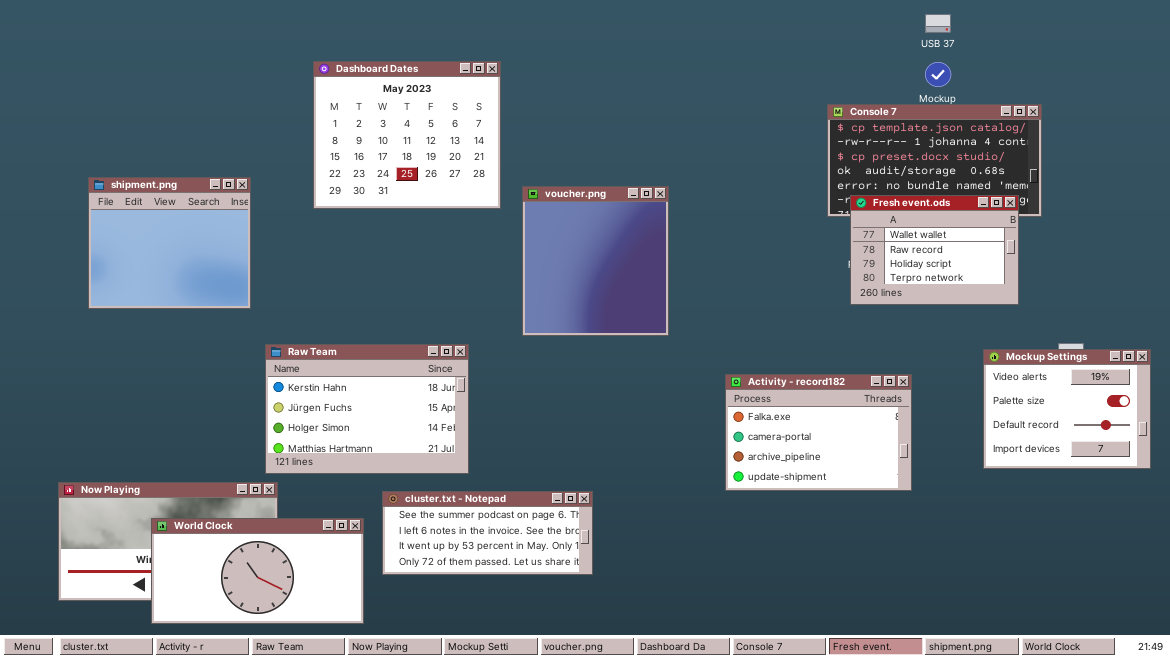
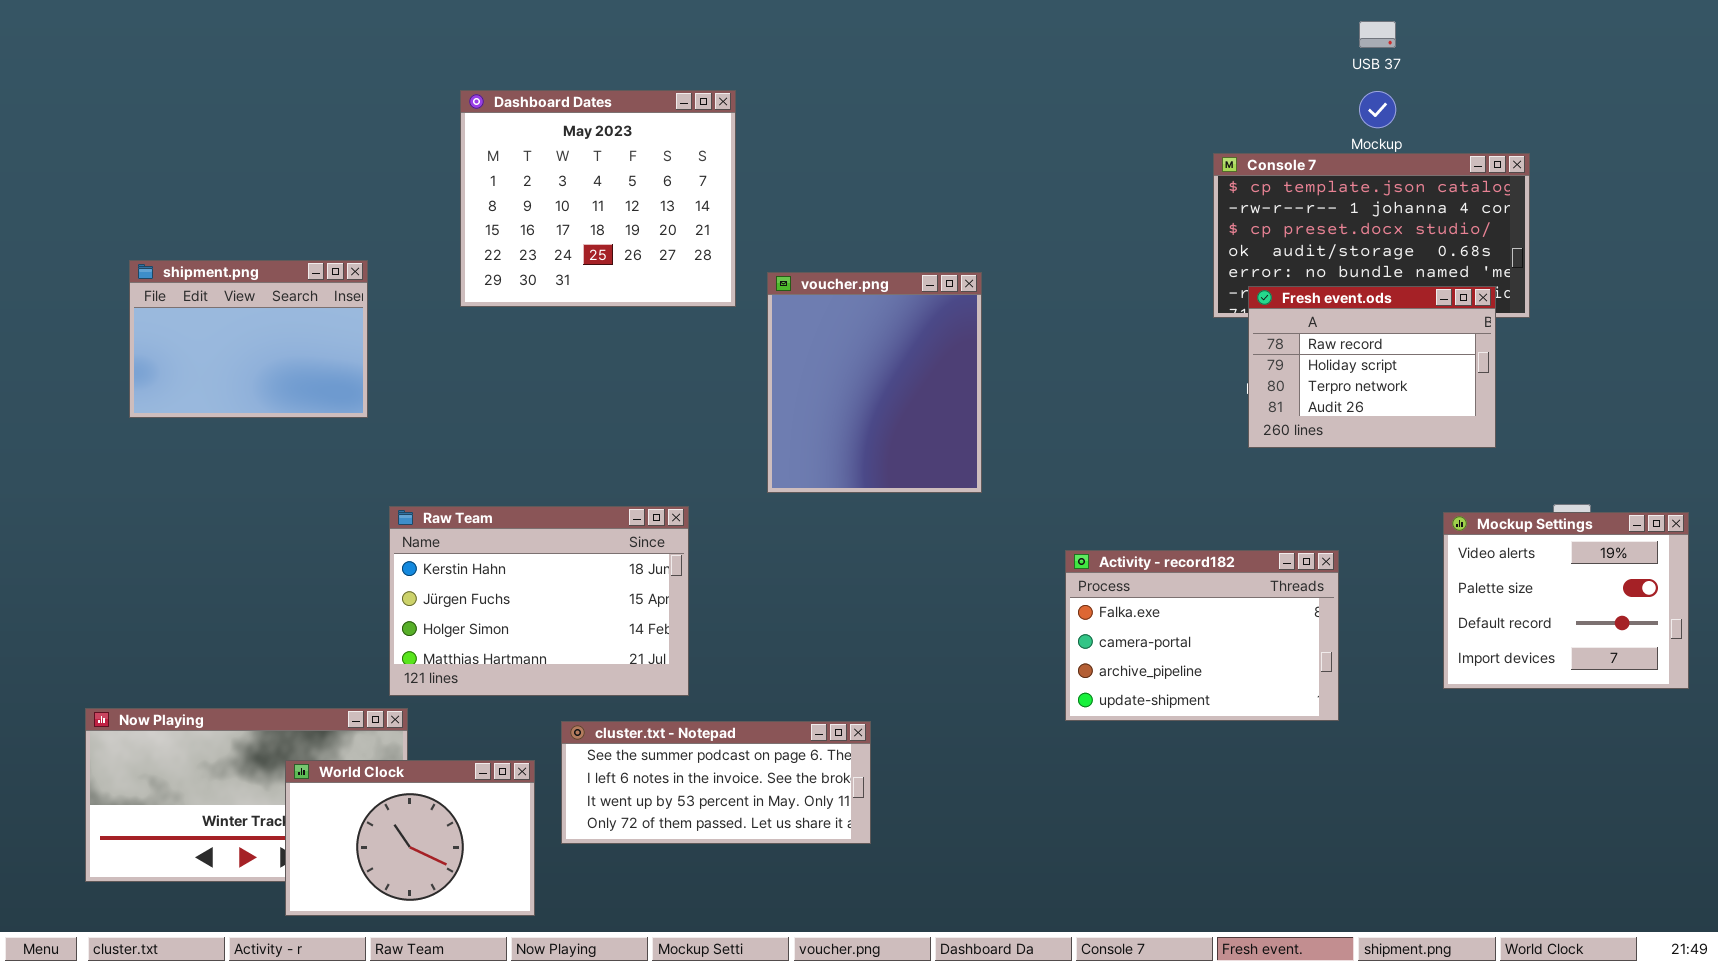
shipment.png: [88,177,251,309] -> [129,260,368,418], resized
Fresh event.ods: [850,195,1019,305] -> [1248,286,1496,448], scrolled down 1 row
World Clock: [151,518,364,624] -> [285,760,535,916], resized

